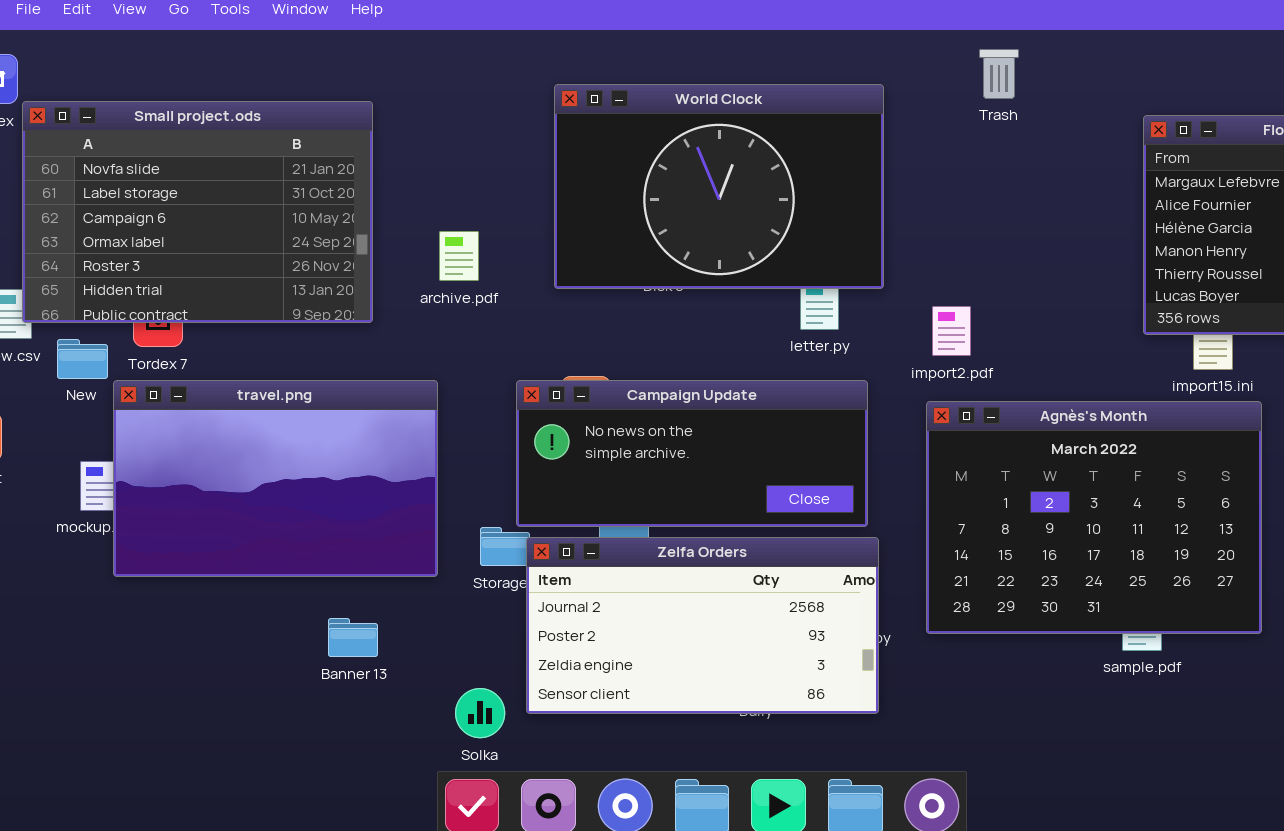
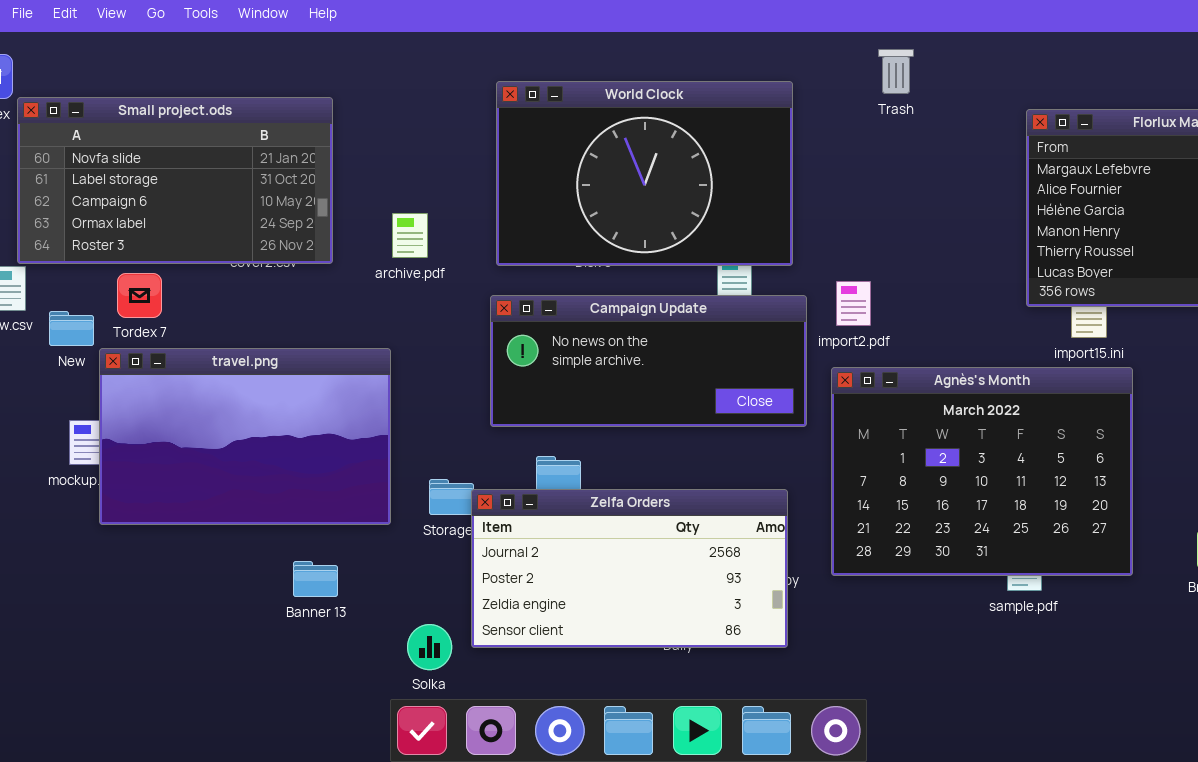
Small project.ods: [22,101,373,323] -> [17,97,333,264], resized
Campaign Update: [516,380,868,527] -> [490,295,807,427], moved

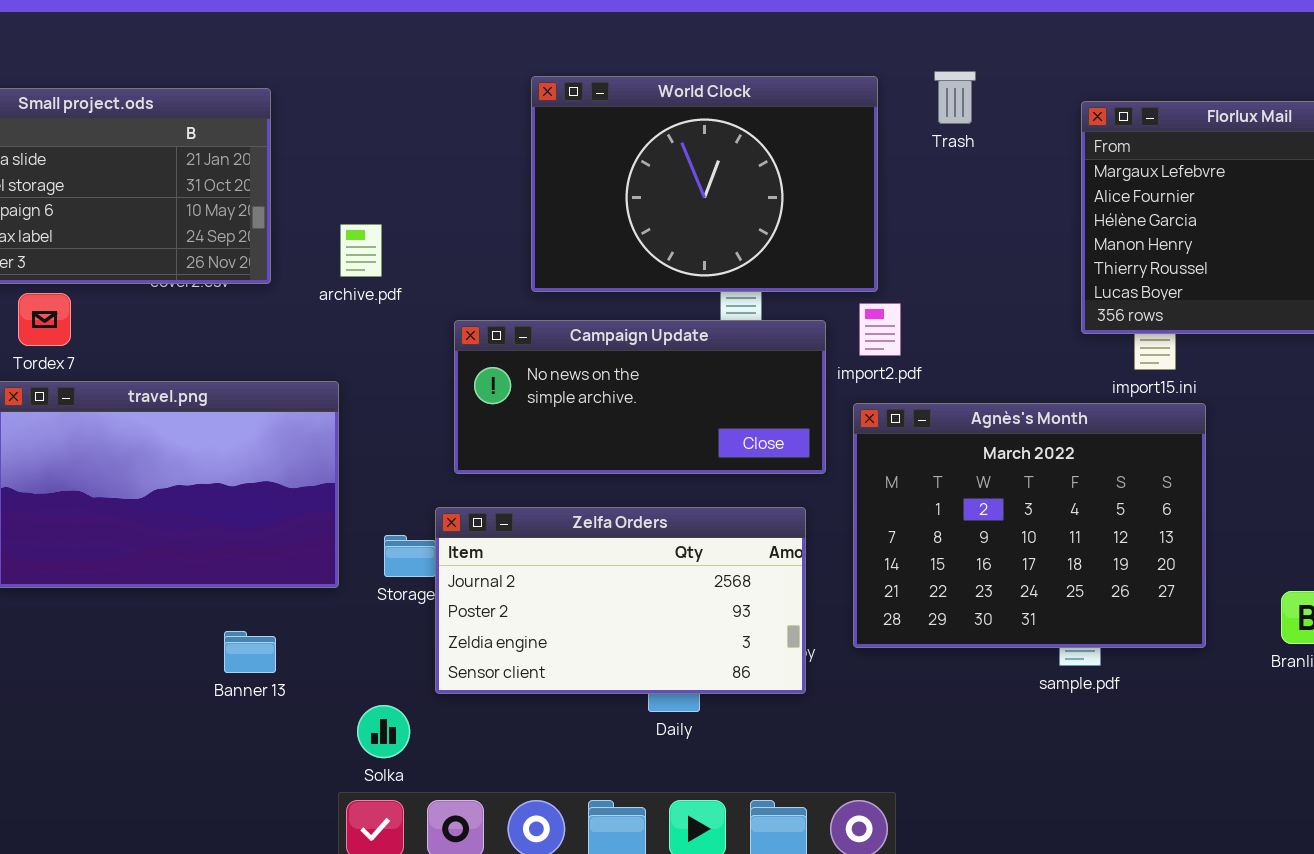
Trash: [878,49,914,94] -> [934,71,976,124], moved
World Clock: [496,81,793,266] -> [531,76,878,292], moved
Zelfa Orders: [471,489,788,648] -> [435,507,806,694], moved

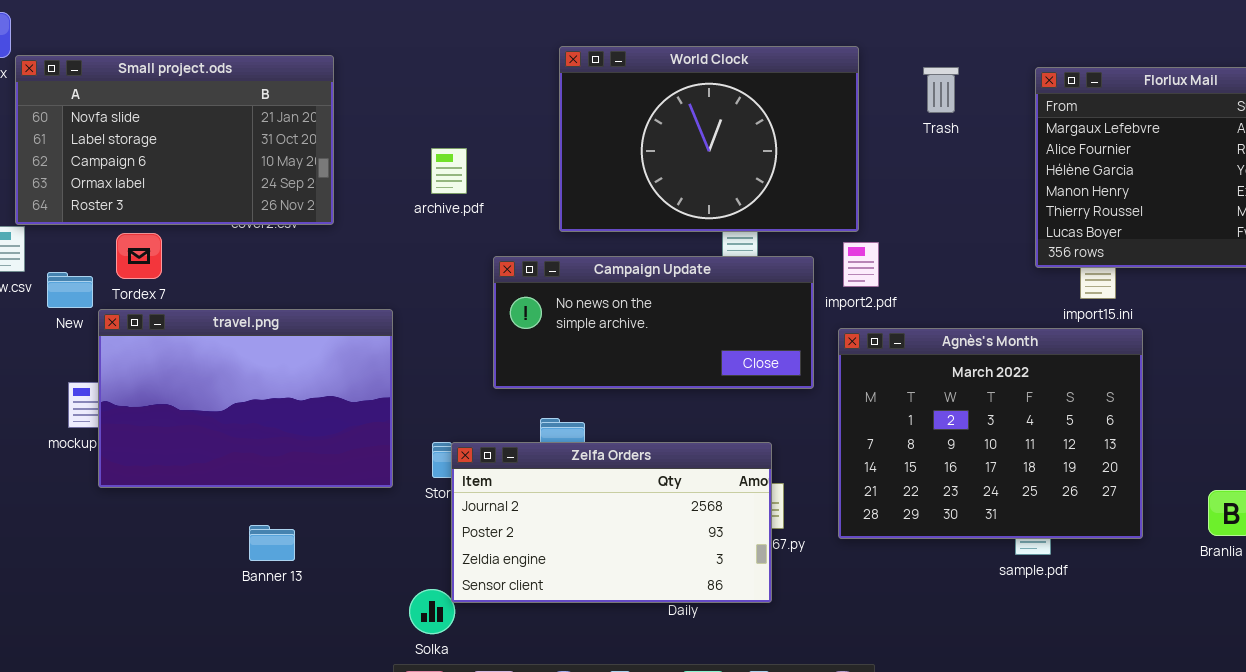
Trash: [934,71,976,124] -> [923,67,959,113], moved
archive.pdf: [340,224,382,277] -> [431,148,467,194], moved
Zelfa Orders: [435,507,806,694] -> [451,442,772,603], moved
Banner 13: [224,631,276,673] -> [249,525,295,561], moved

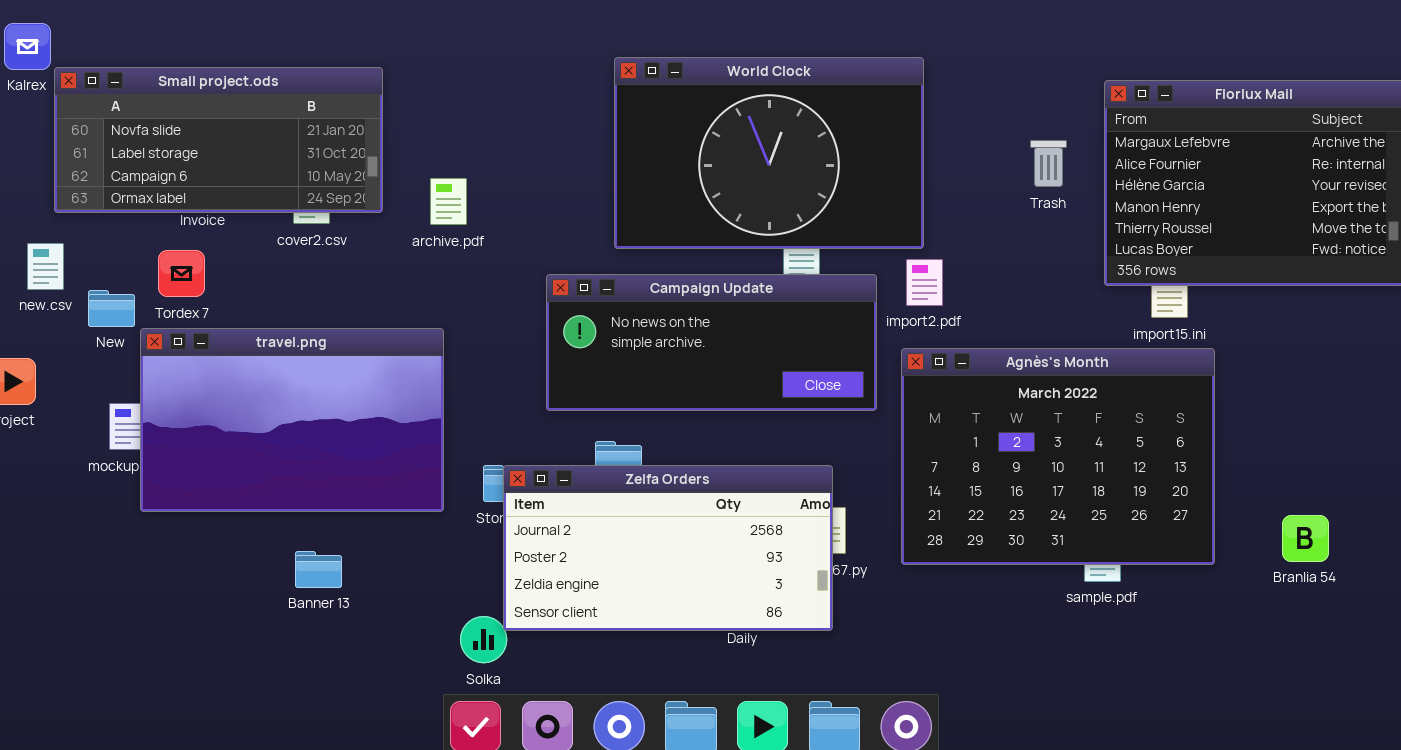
Small project.ods: [15,55,334,225] -> [54,67,383,213], resized
Trash: [923,67,959,113] -> [1030,140,1067,187], moved
archive.pdf: [431,148,467,194] -> [430,178,467,225], moved

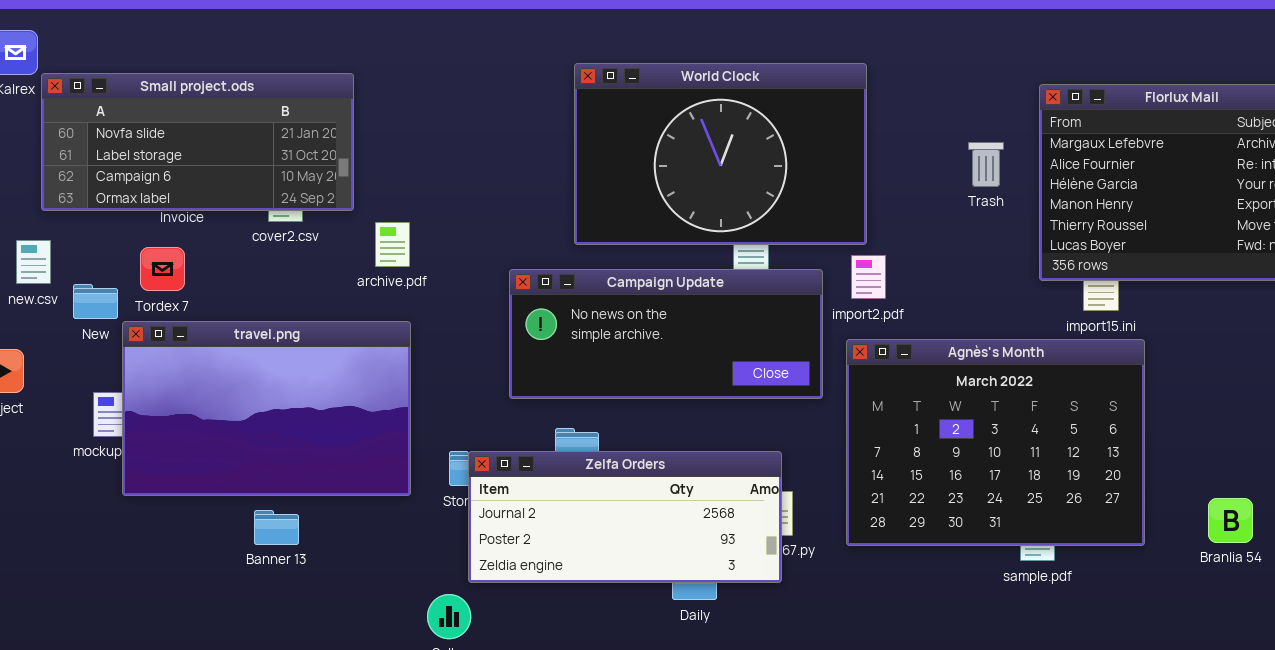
archive.pdf: [430,178,467,225] -> [375,222,410,267], moved
Zelfa Orders: [503,465,833,631] -> [468,451,782,583], resized
Banner 13: [295,551,342,588] -> [254,510,299,545], moved

